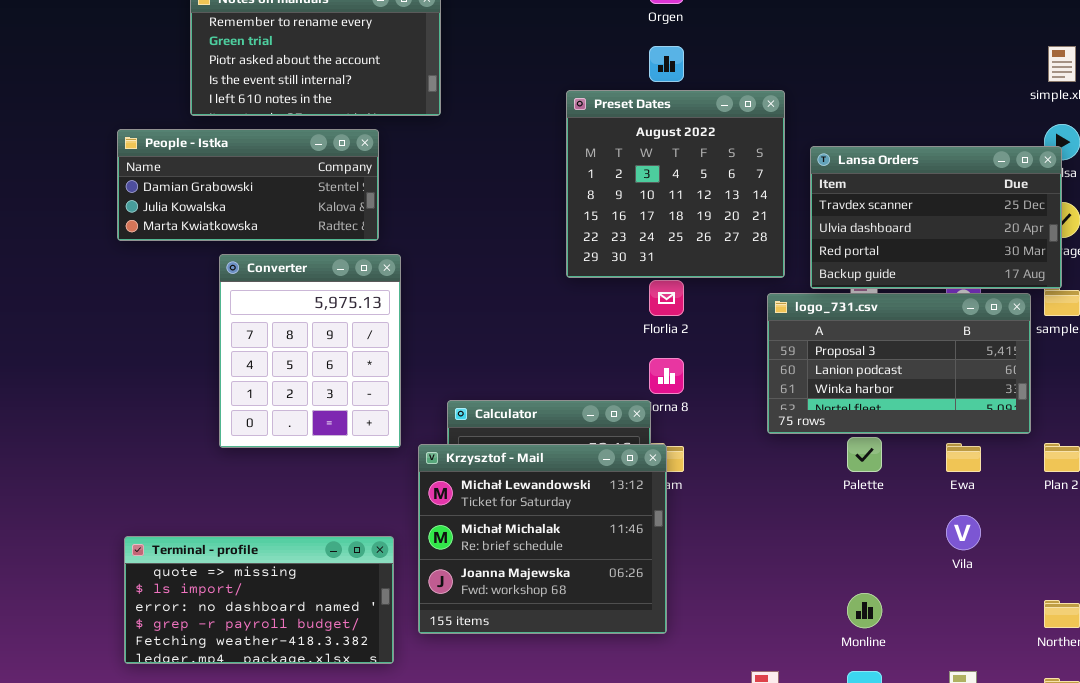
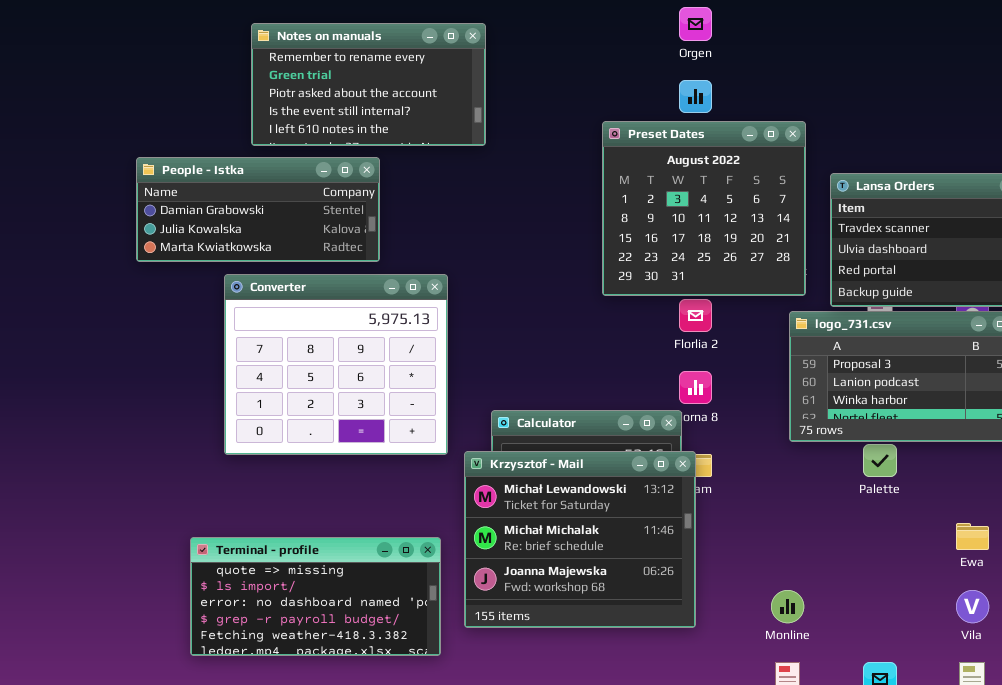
People - Istka: [117,129,379,241] -> [136,157,380,262], moved
Converter: [219,254,401,448] -> [224,274,448,455], resized
Ewa: [946,443,981,472] -> [956,523,989,550], moved
Vila: [946,515,981,550] -> [956,590,989,623], moved
Monline: [847,593,882,628] -> [771,590,804,623], moved

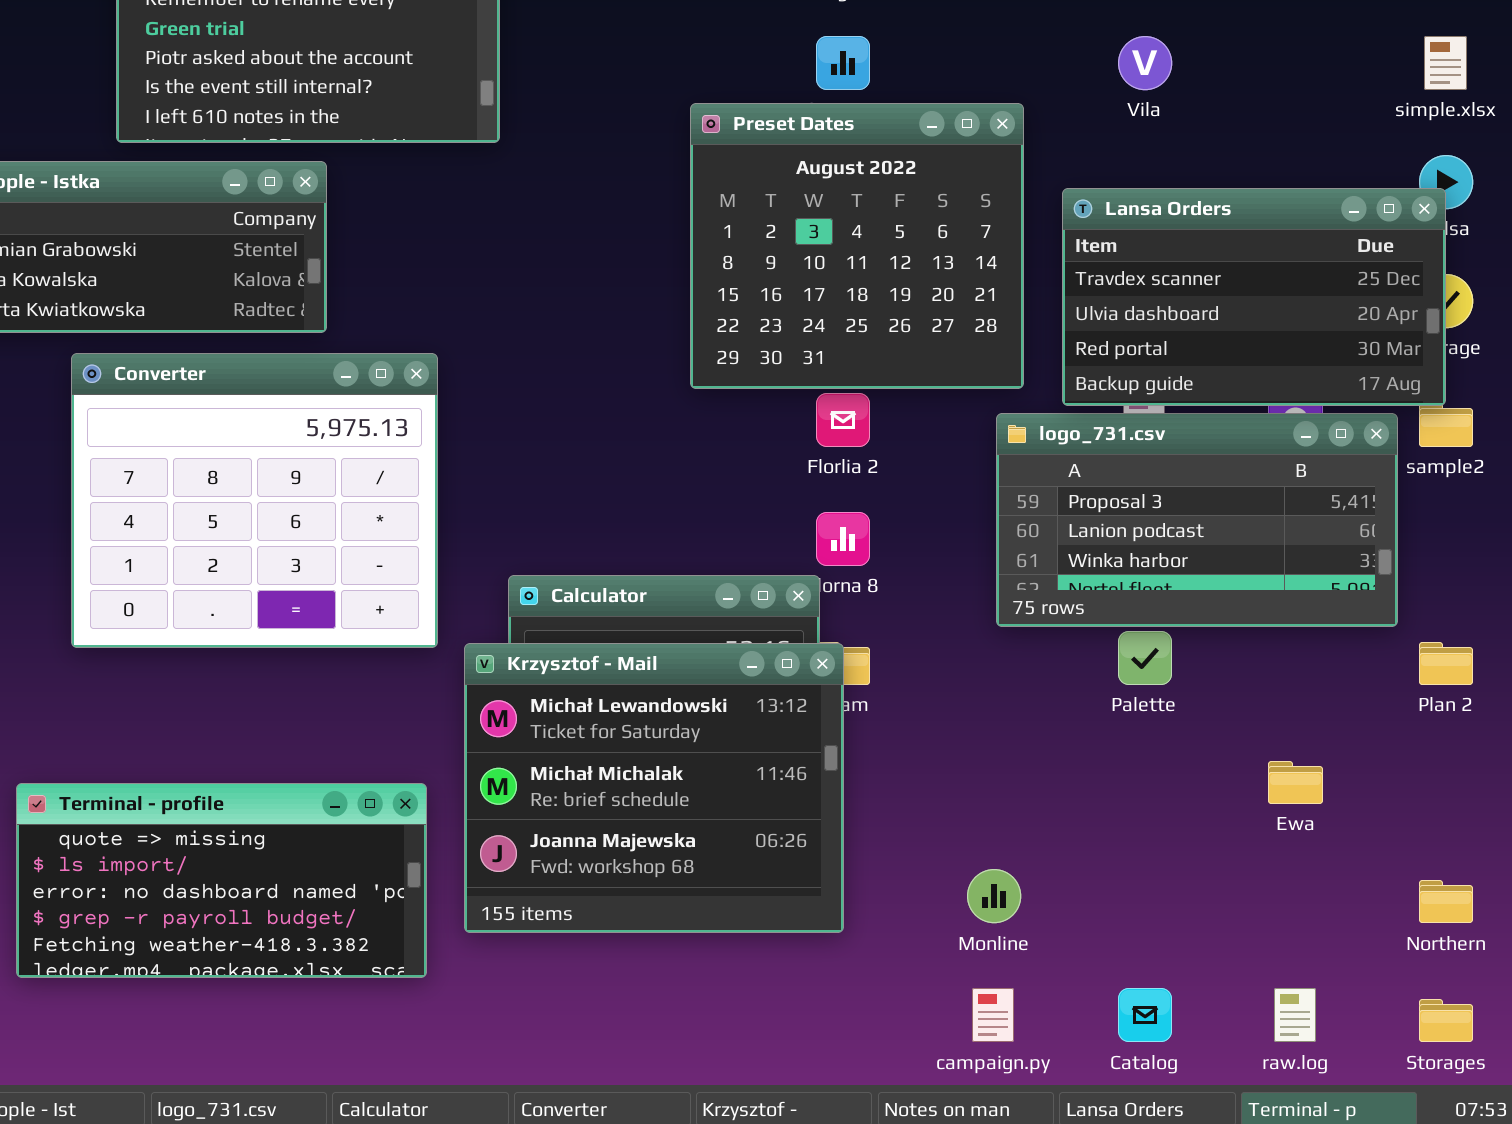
Vila: [956,590,989,623] -> [1118,36,1172,90], moved

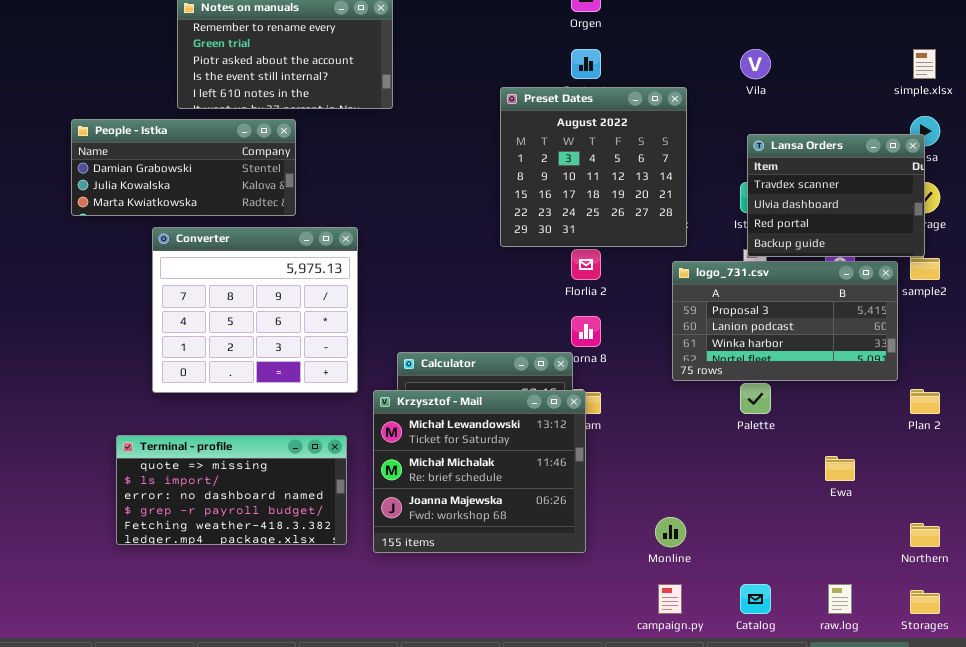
Lansa Orders: [1062,188,1446,406] -> [747,134,925,257], resized
Terminal - profile: [16,783,427,978] -> [116,435,347,545], moved

